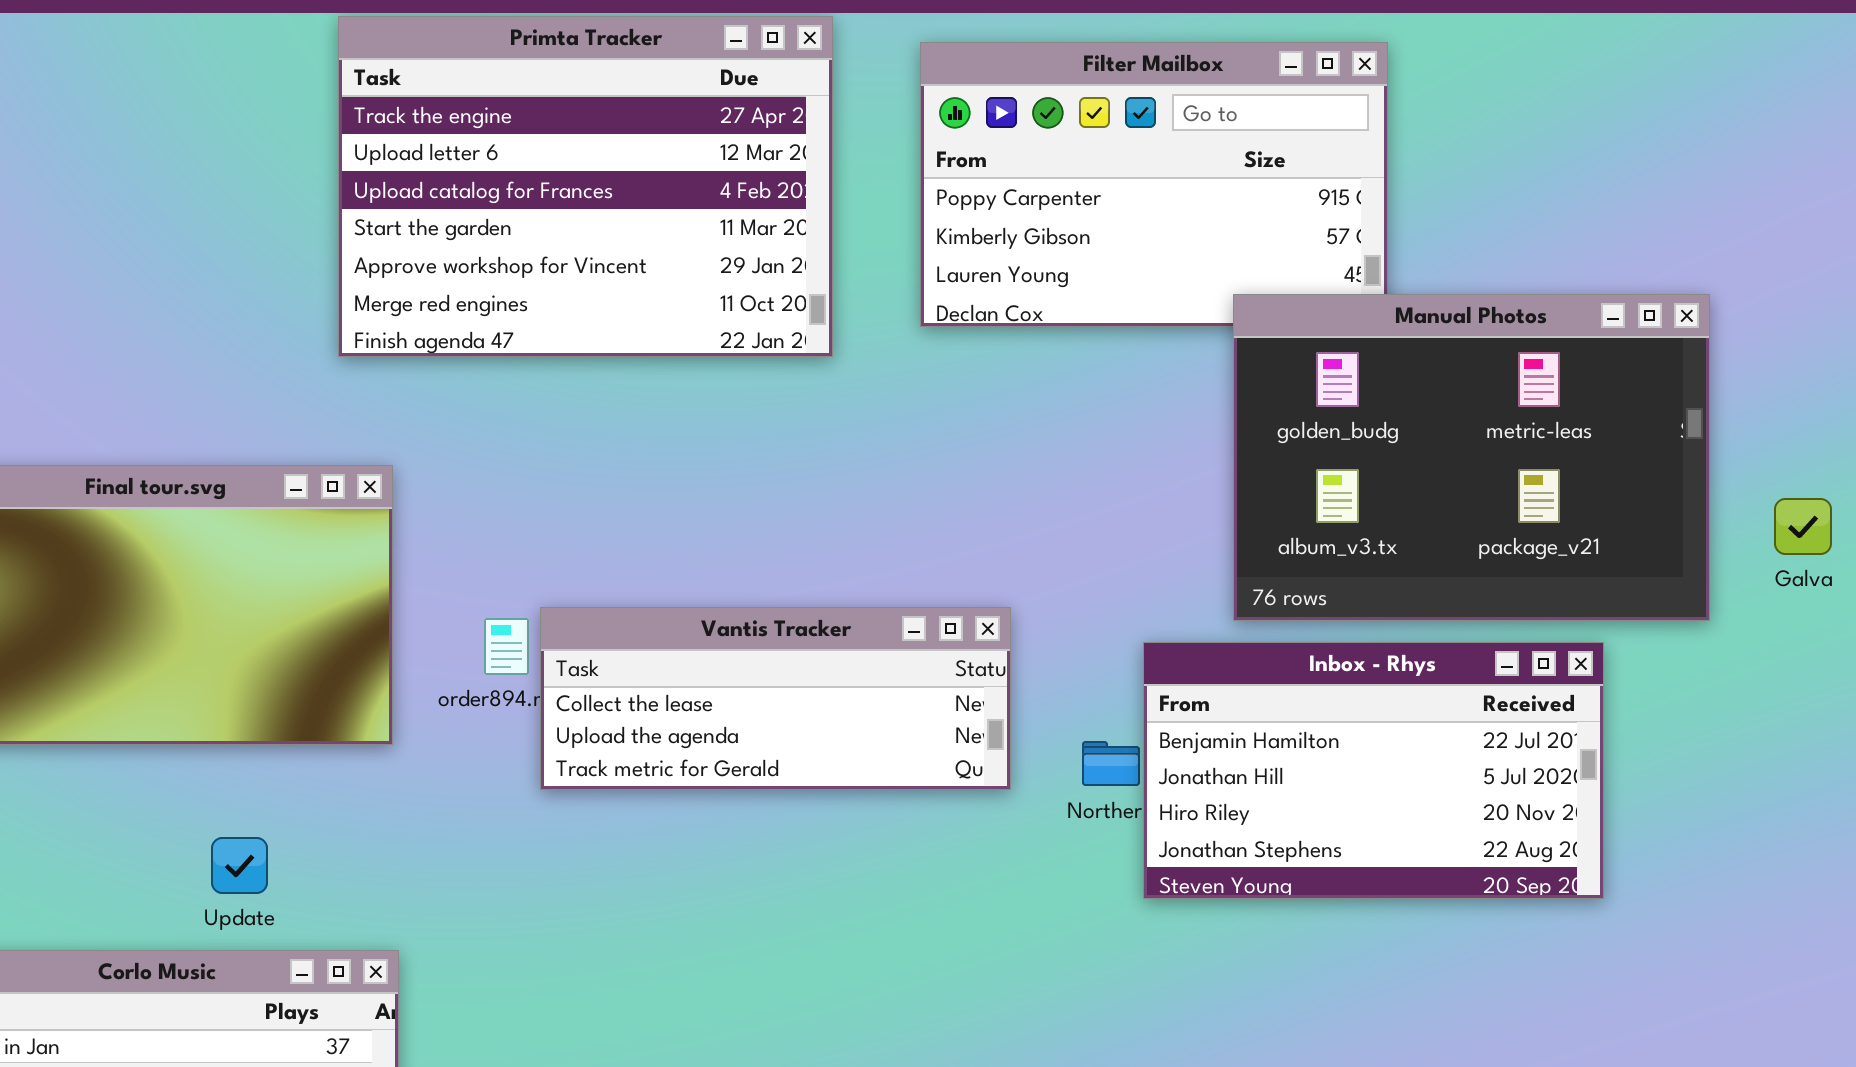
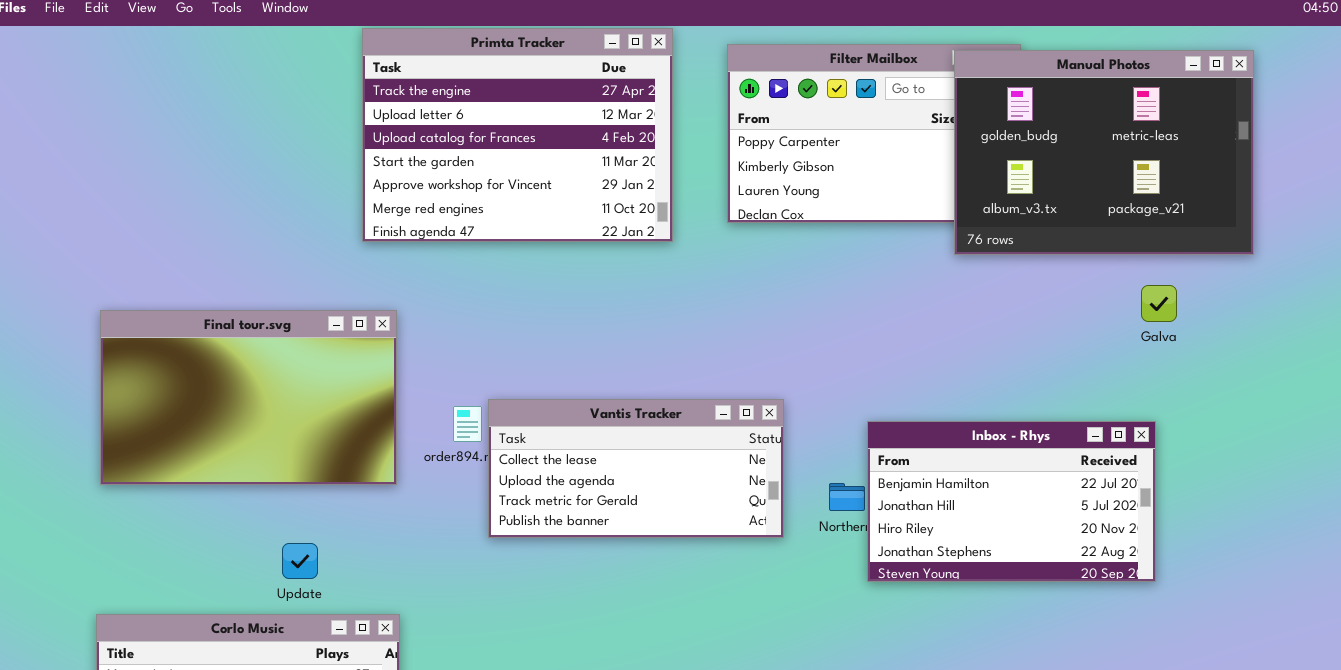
Manual Photos: [1233,294,1710,621] -> [954,50,1254,255], moved
Galva: [1774,498,1832,555] -> [1141,285,1177,322], moved
Vantis Tracker: [540,607,1011,790] -> [488,399,784,538], resized

